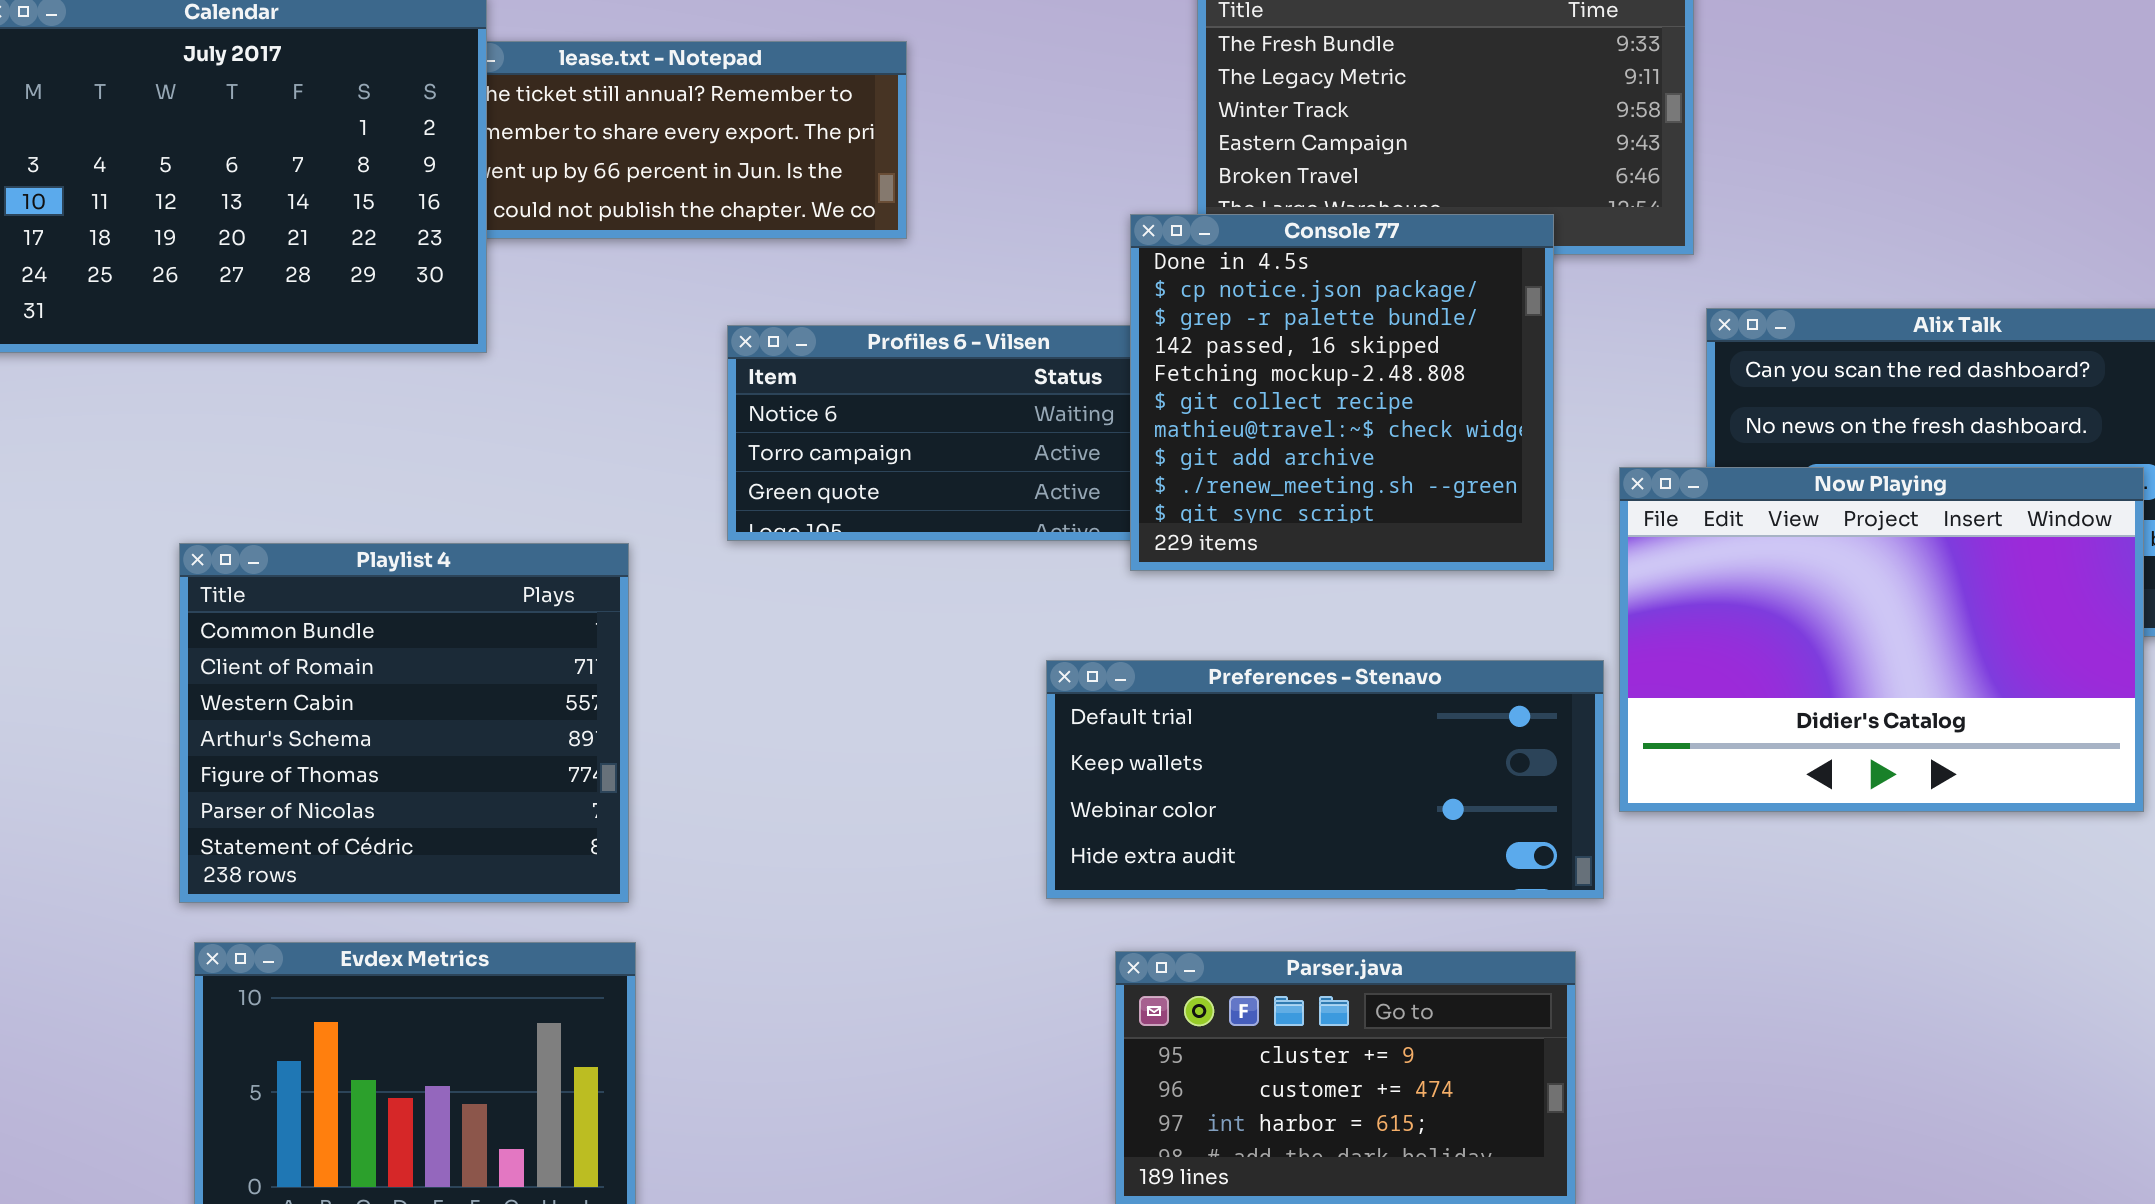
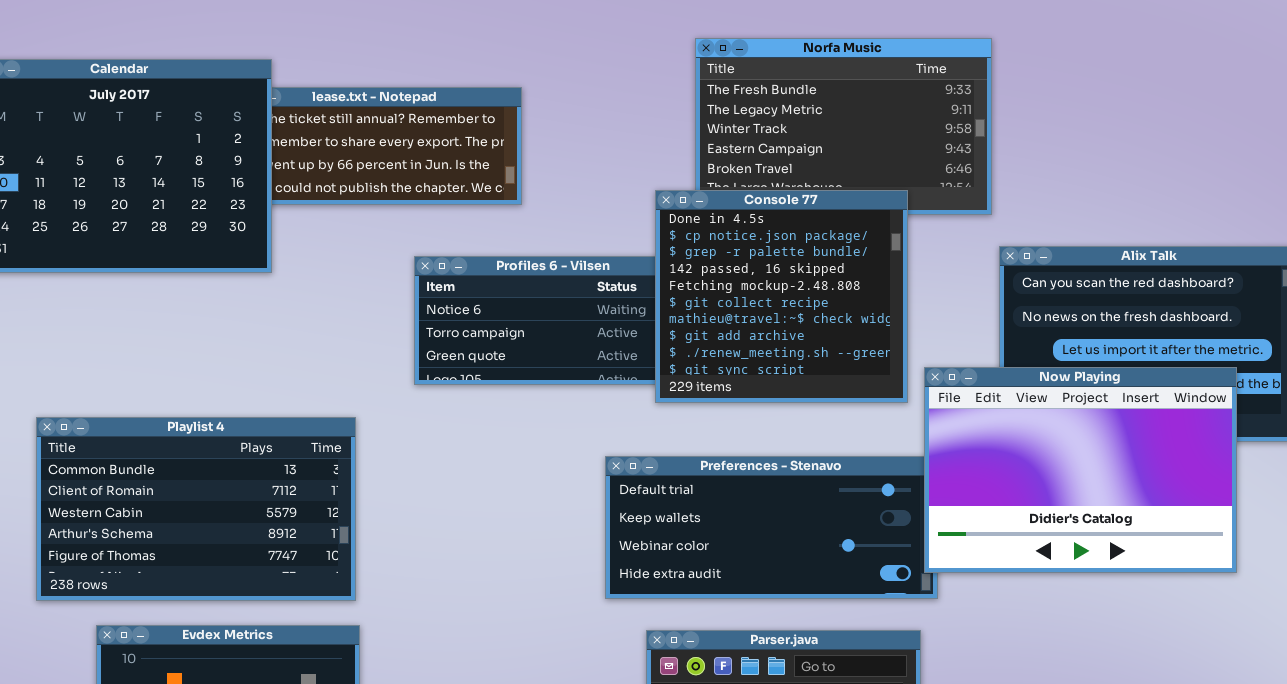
Now Playing: [1619,467,2144,812] -> [924,367,1237,573], moved
Playlist 4: [179,543,629,903] -> [36,417,356,601], resized

